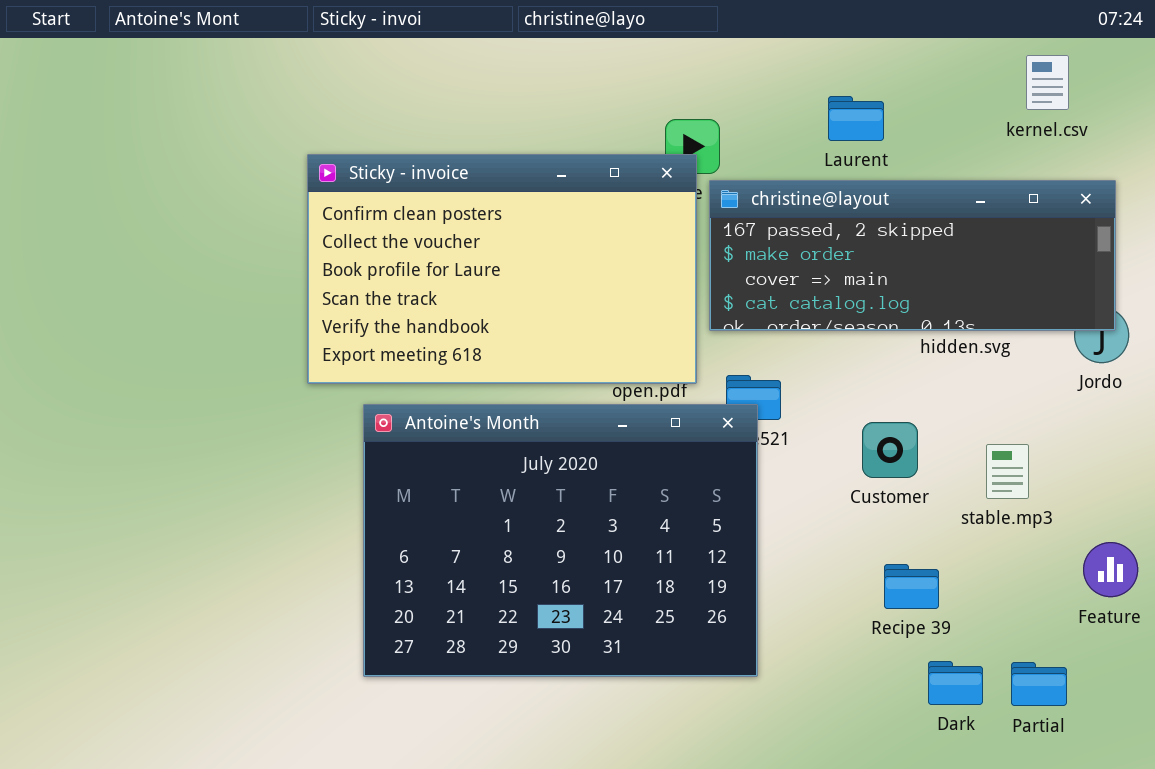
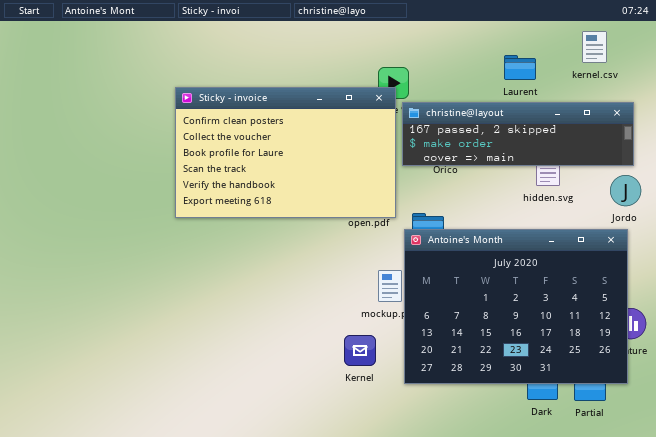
Laurent: [828,96,884,141] -> [504,55,536,80], moved
christine@layout: [709,180,1116,331] -> [402,102,634,166], resized
Antoine's Month: [363,404,758,677] -> [404,229,628,384], moved

